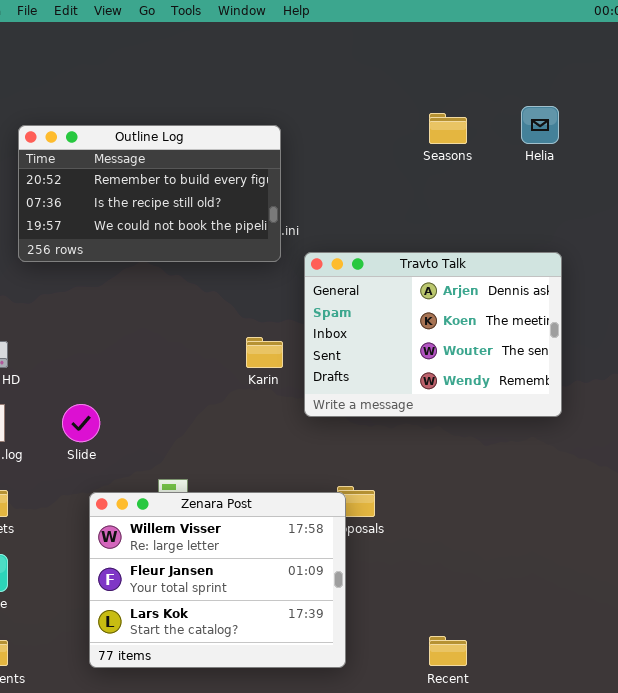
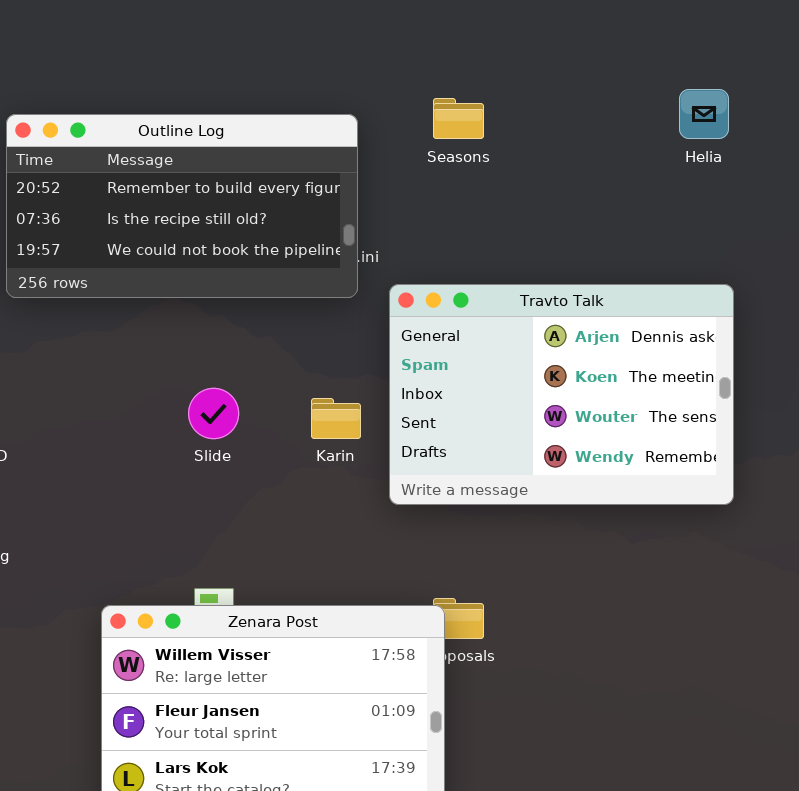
Seasons: [429,113,467,144] -> [433,98,484,139], moved
Slide: [62,404,100,442] -> [188,388,239,439], moved

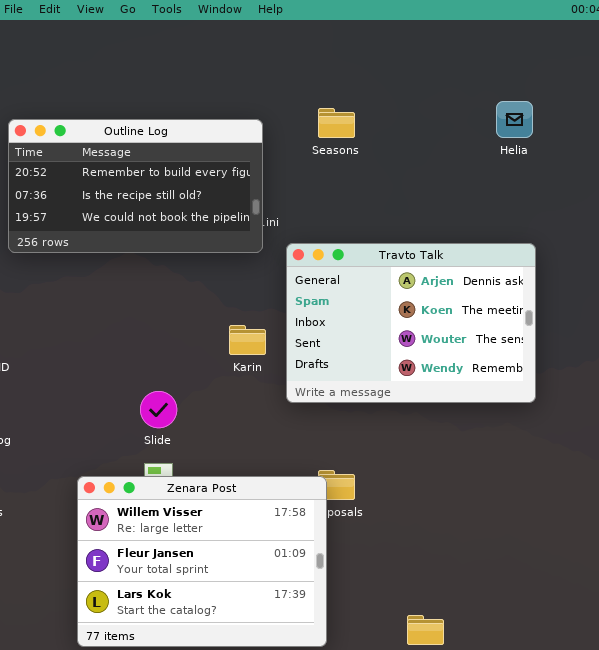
Slide: [188,388,239,439] -> [140,391,177,428], moved

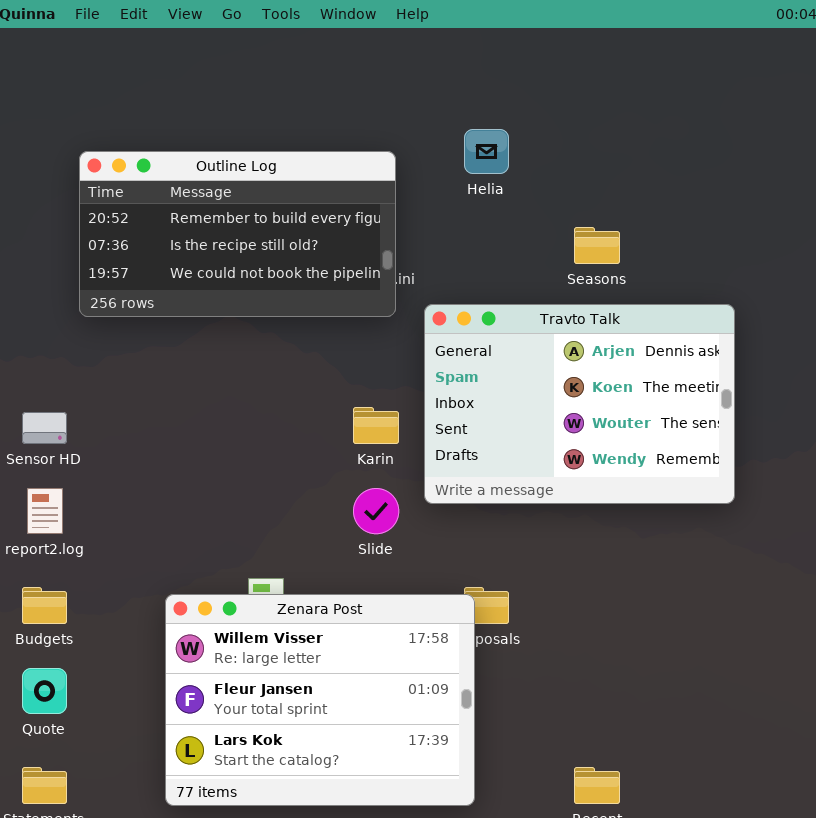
Helia: [496,101,533,138] -> [464,129,509,174], moved
Seasons: [318,108,355,138] -> [574,227,620,264], moved
Slide: [140,391,177,428] -> [353,488,399,534], moved

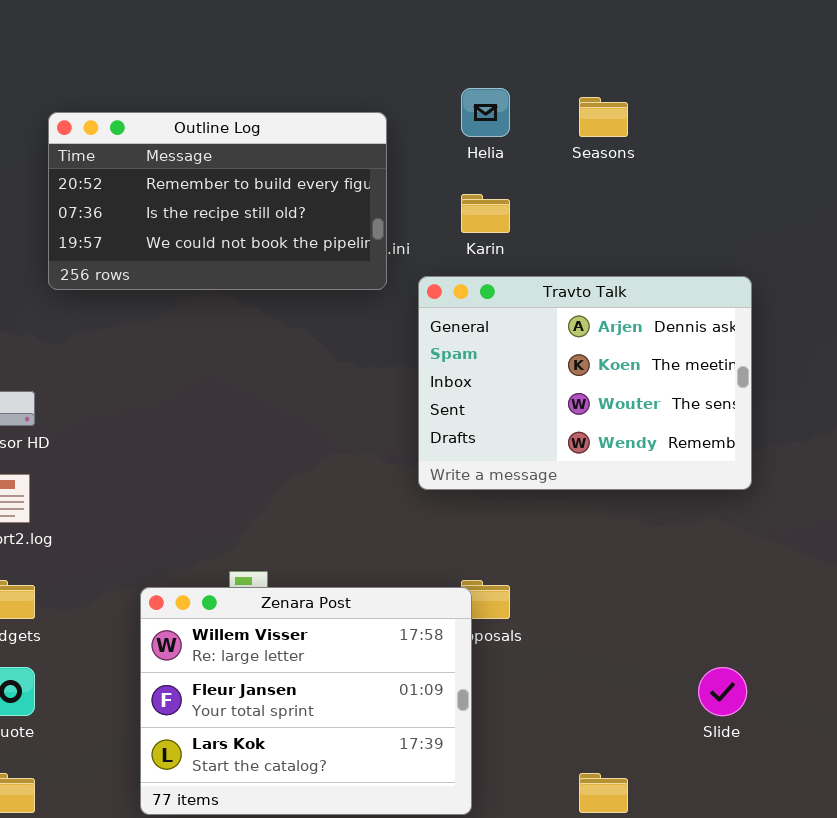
Seasons: [574,227,620,264] -> [579,97,628,137], moved
Karin: [353,407,399,444] -> [461,194,510,233], moved
Slide: [353,488,399,534] -> [698,667,747,716], moved

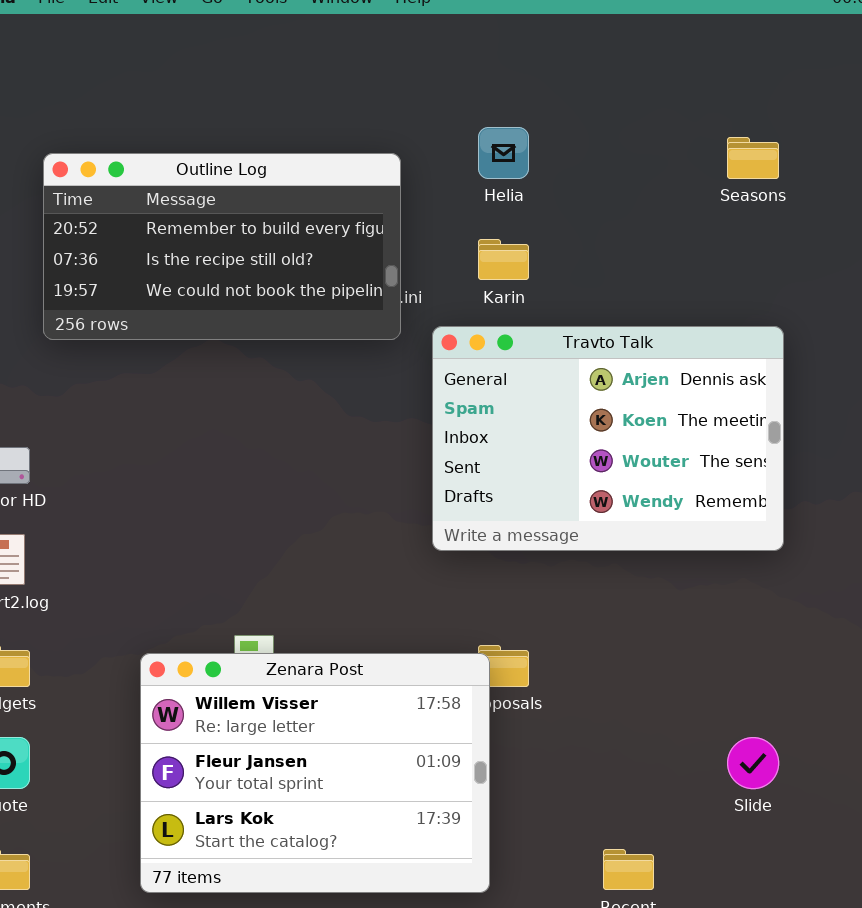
Seasons: [579,97,628,137] -> [727,137,779,179], moved

